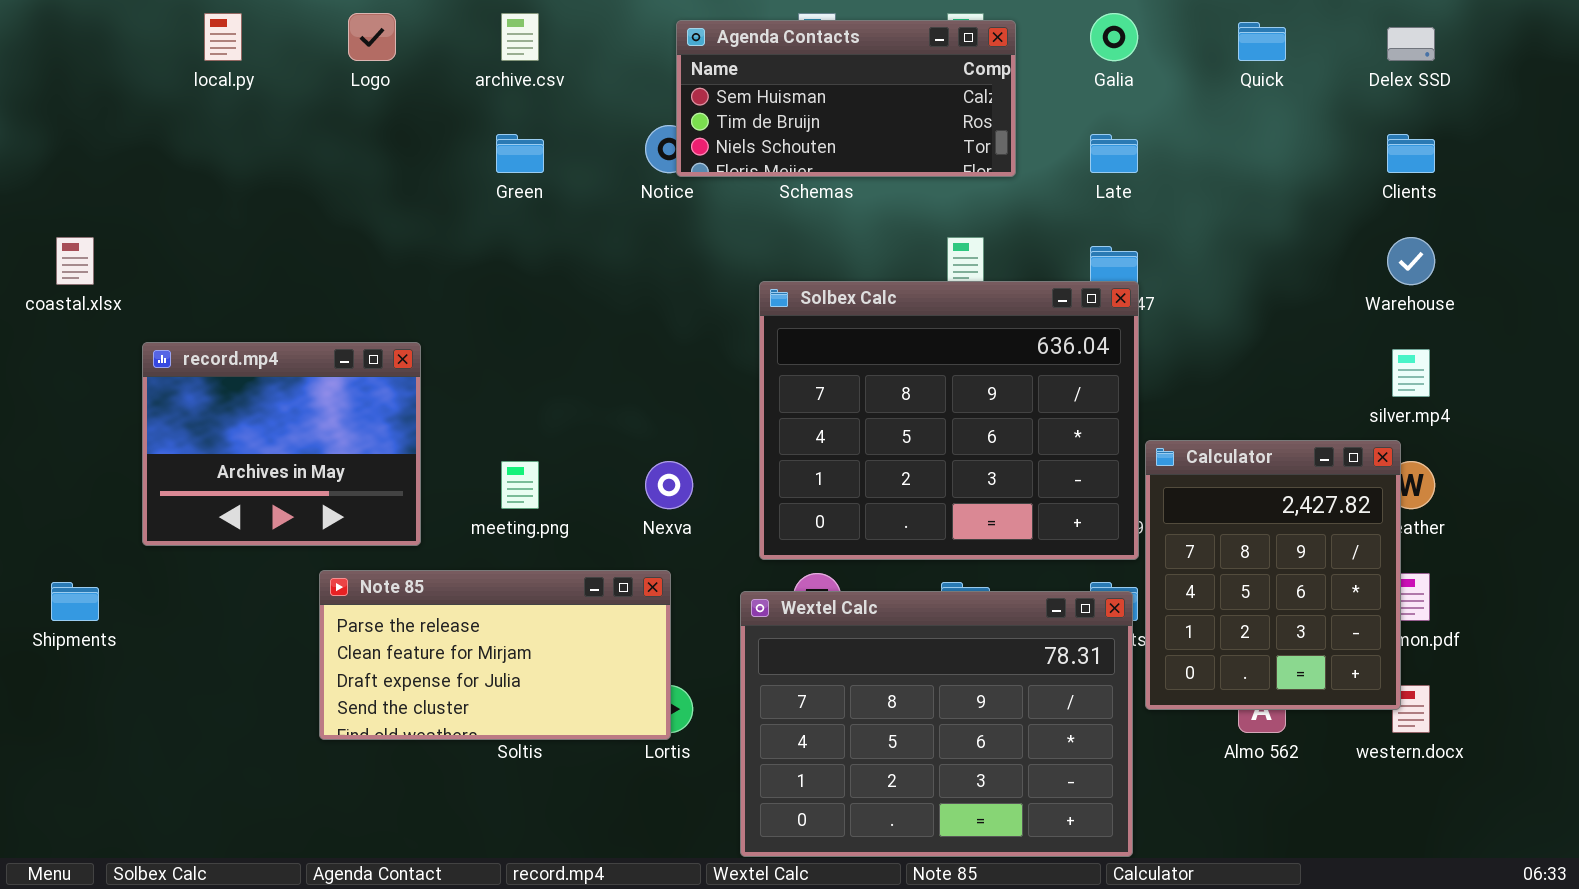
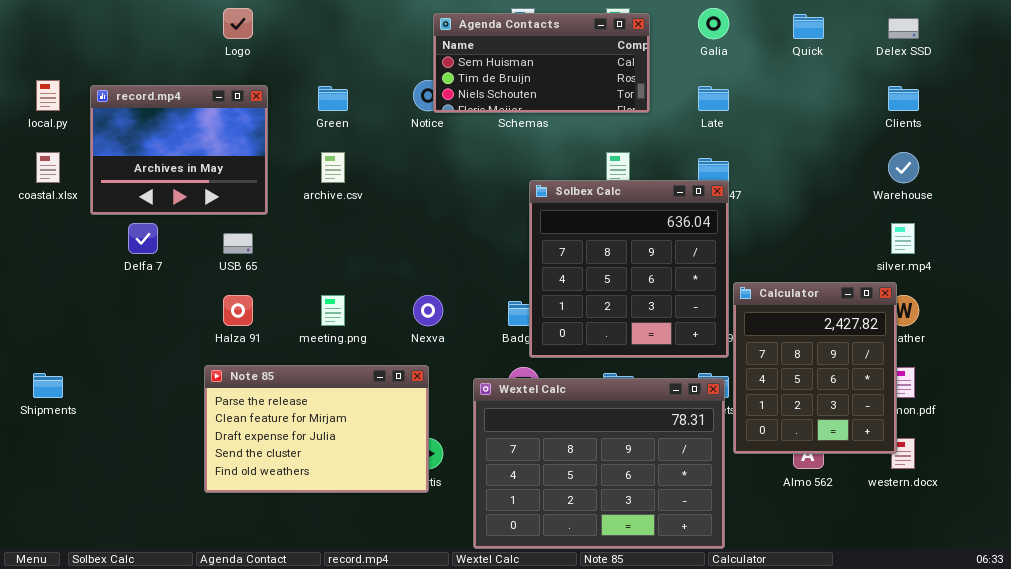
local.py: [204,13,242,61] -> [36,80,60,111], moved
archive.csv: [501,13,539,61] -> [321,152,345,183], moved
Solbex Calc: [759,281,1139,560] -> [529,180,729,358], resized
record.mp4: [142,342,421,546] -> [90,85,268,215], moved
Note 85: [319,570,671,740] -> [204,365,429,493], resized

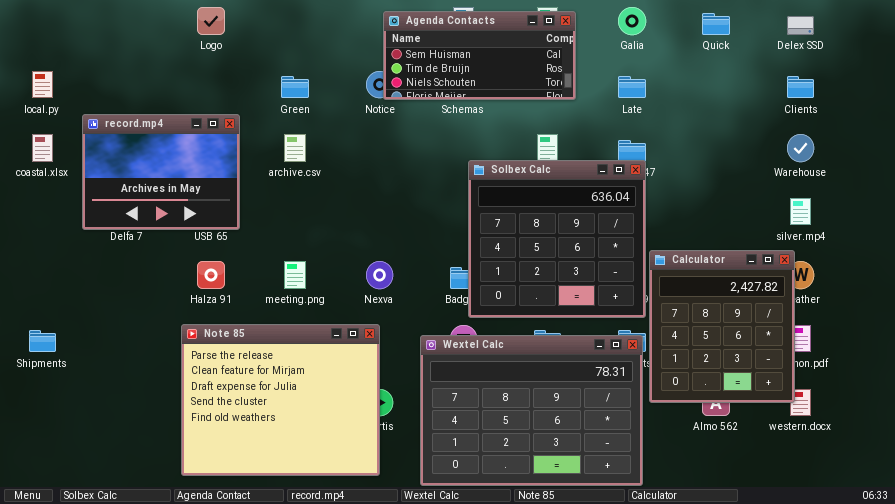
record.mp4: [90,85,268,215] -> [82,114,240,230], moved
Note 85: [204,365,429,493] -> [181,324,380,476], resized

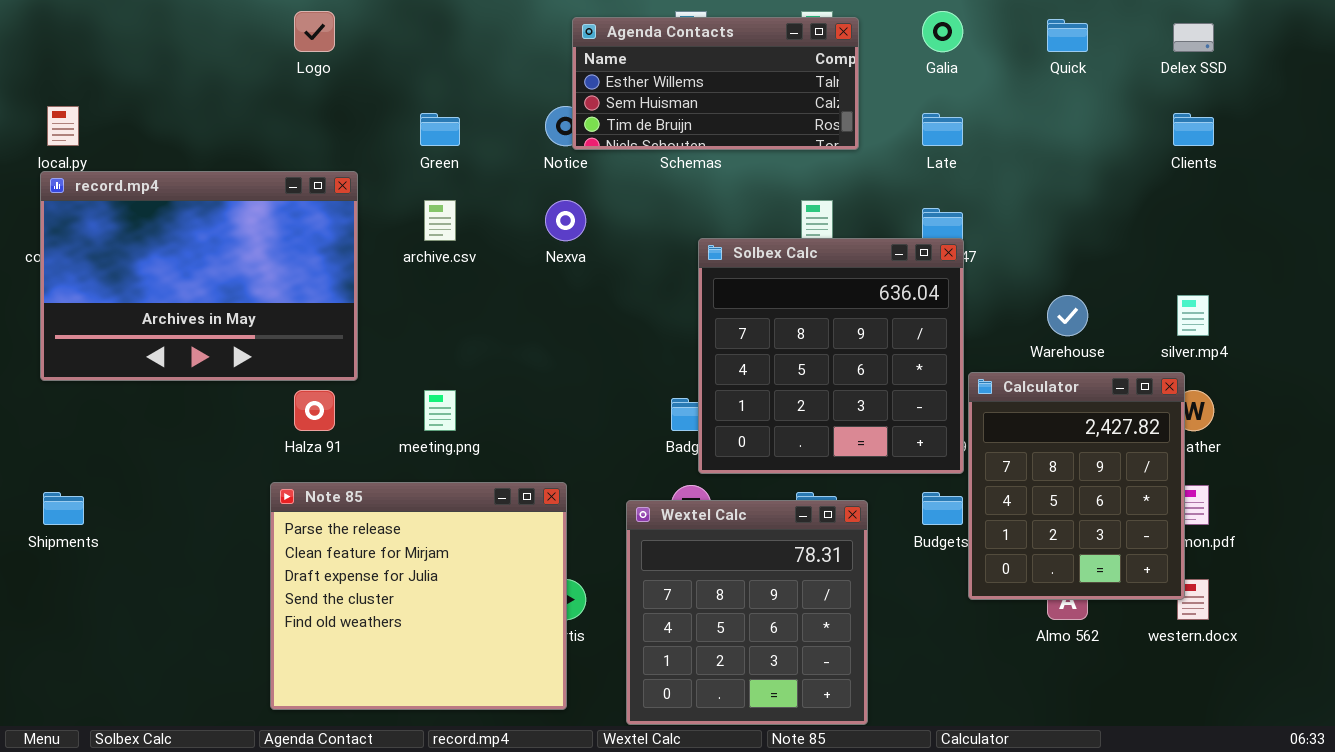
Agenda Contacts: [383,11,576,100] -> [572,17,859,150], scrolled up 1 row
record.mp4: [82,114,240,230] -> [40,171,358,381], resized
Warehouse: [787,134,814,162] -> [1047,295,1088,336], moved
Nexva: [366,261,393,289] -> [545,200,586,241], moved
Wextel Calc: [420,335,643,486] -> [626,500,868,725], resized

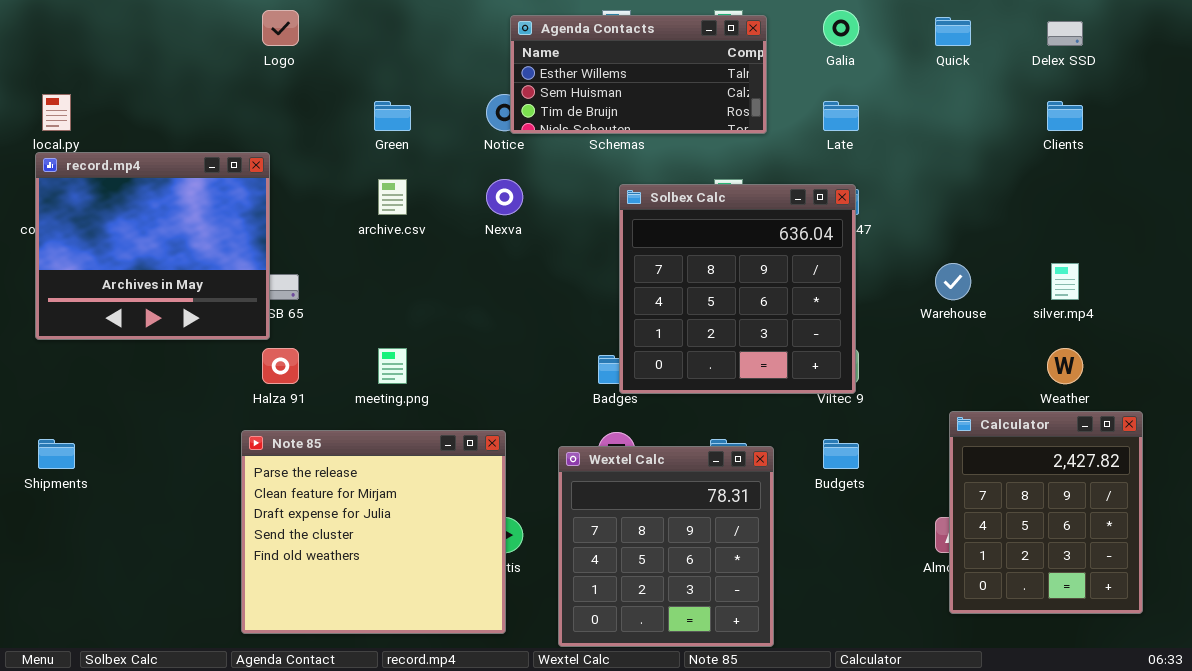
record.mp4: [40,171,358,381] -> [35,152,270,340], resized
Solbex Calc: [698,238,964,474] -> [619,184,856,394], moved
Calculator: [968,372,1185,600] -> [949,411,1143,614], moved

